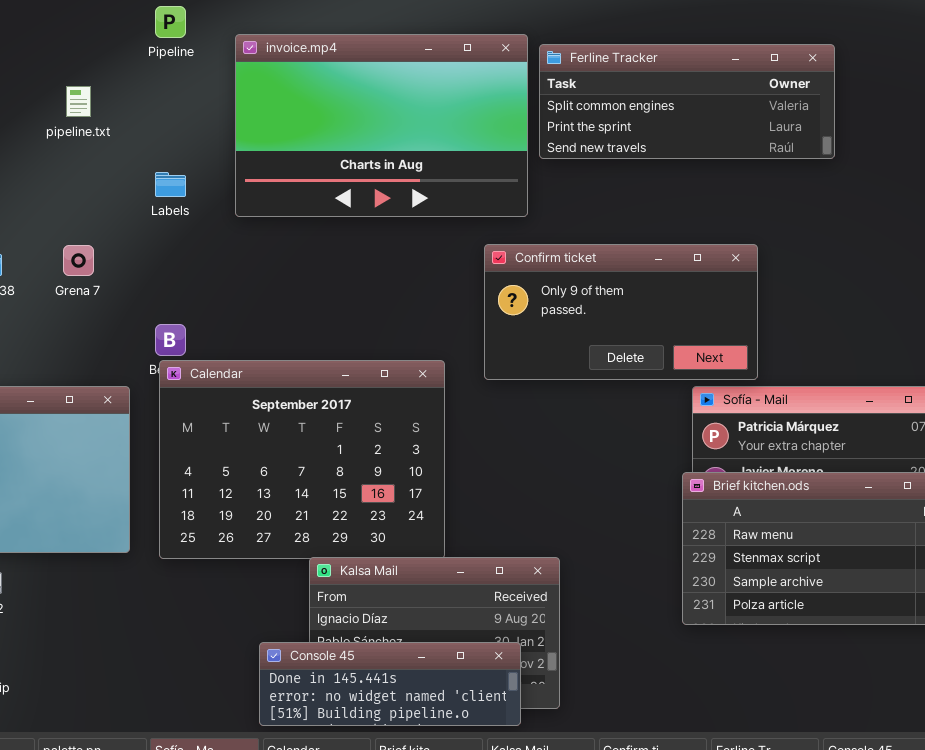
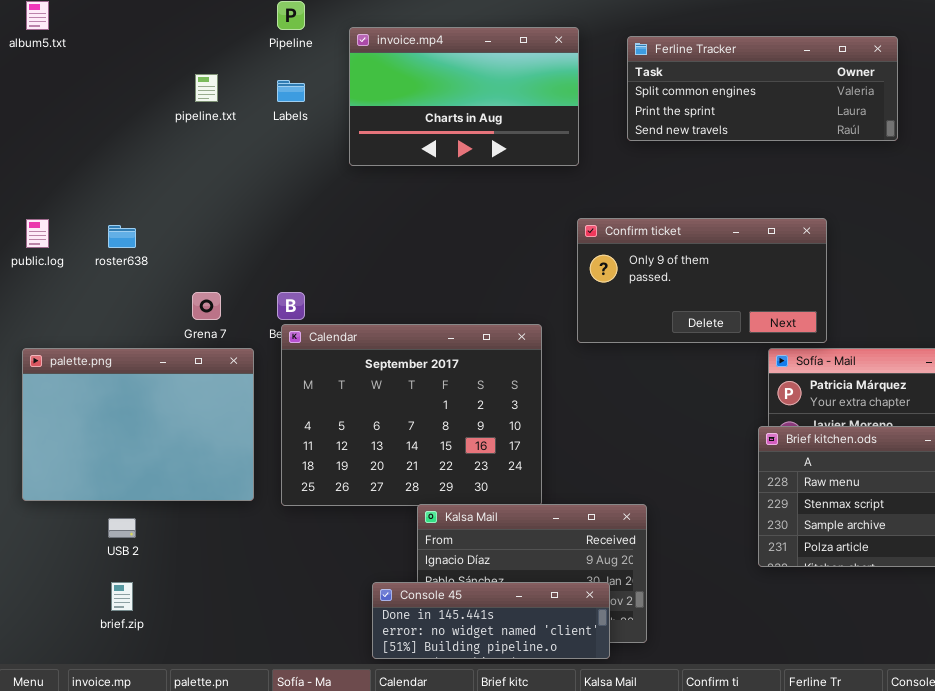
invoice.mp4: [235,34,528,217] -> [349,27,579,166], resized
Labels: [155,172,186,197] -> [277,80,305,102], moved
Grena 7: [63,245,94,276] -> [192,292,221,320], moved

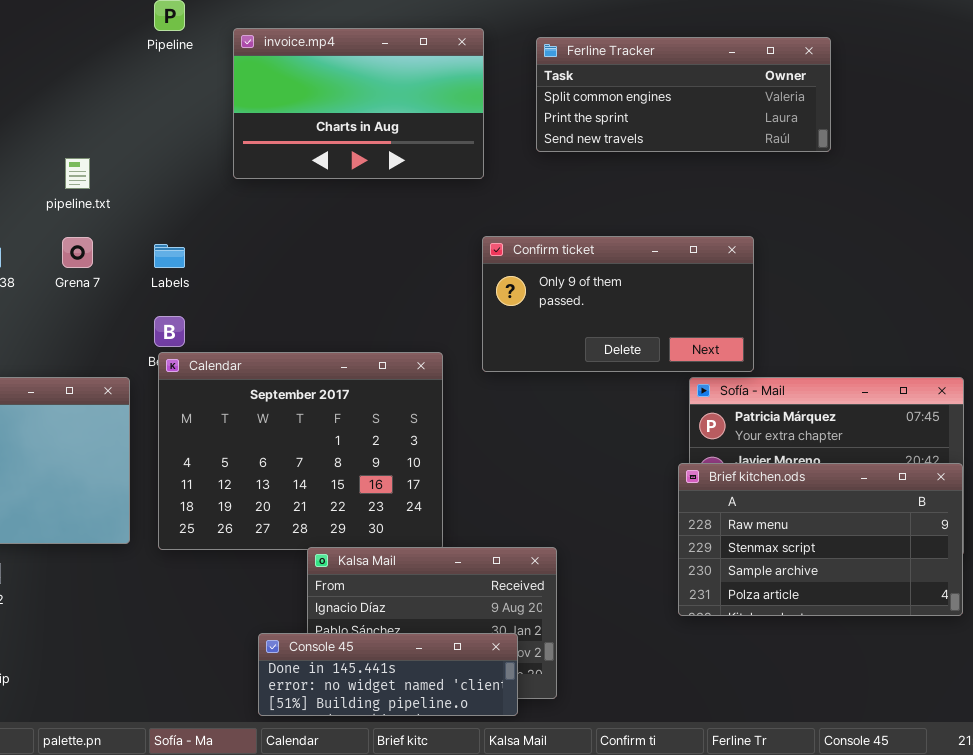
pipeline.txt: [195,74,218,102] -> [65,158,90,189], moved
Labels: [277,80,305,102] -> [154,244,185,268], moved
Grena 7: [192,292,221,320] -> [62,237,93,268], moved

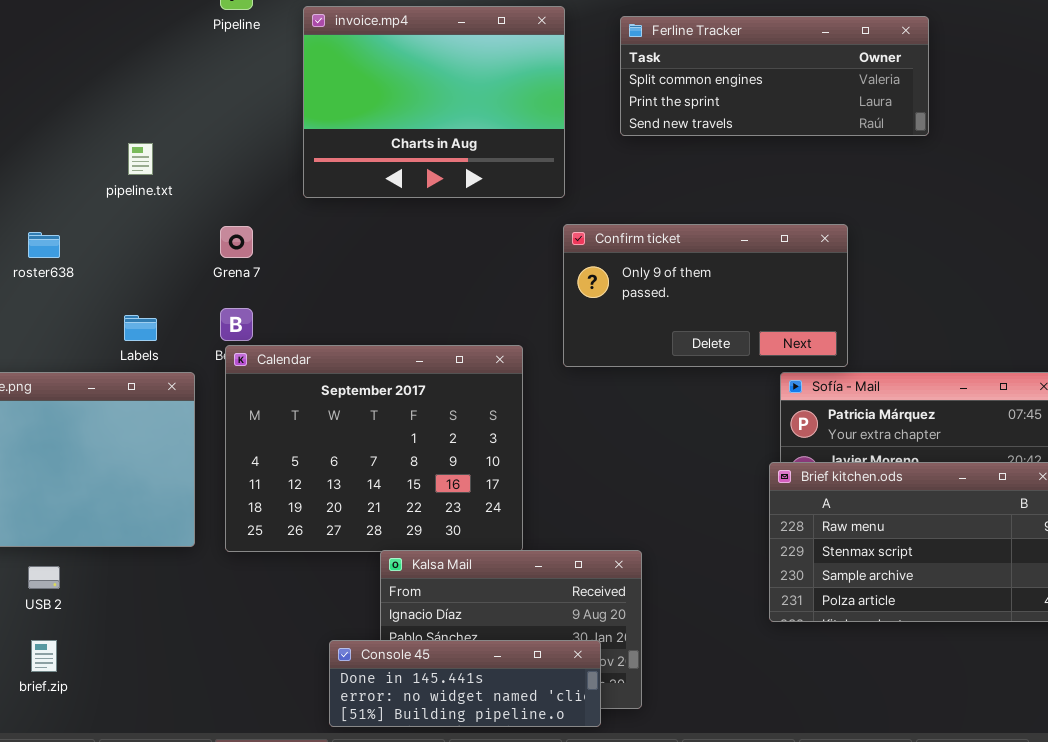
invoice.mp4: [233,28,484,179] -> [303,6,565,198], resized
Grena 7: [62,237,93,268] -> [220,226,253,258], moved
Labels: [154,244,185,268] -> [124,315,157,341], moved

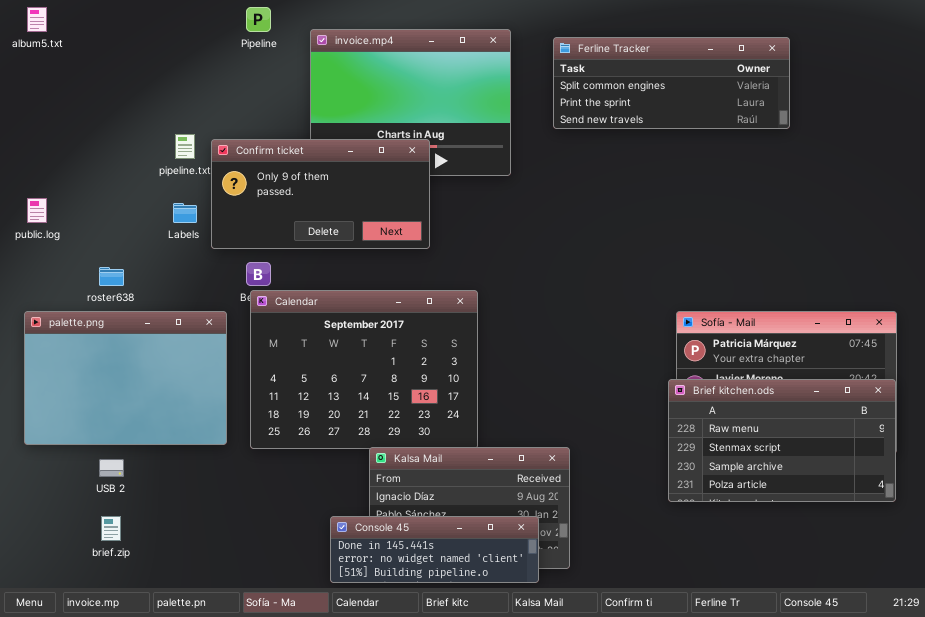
Confirm ticket: [563,224,848,367] -> [211,139,430,249], moved
roster638: [28,232,60,258] -> [99,267,124,286], moved
Labels: [124,315,157,341] -> [173,203,197,223], moved

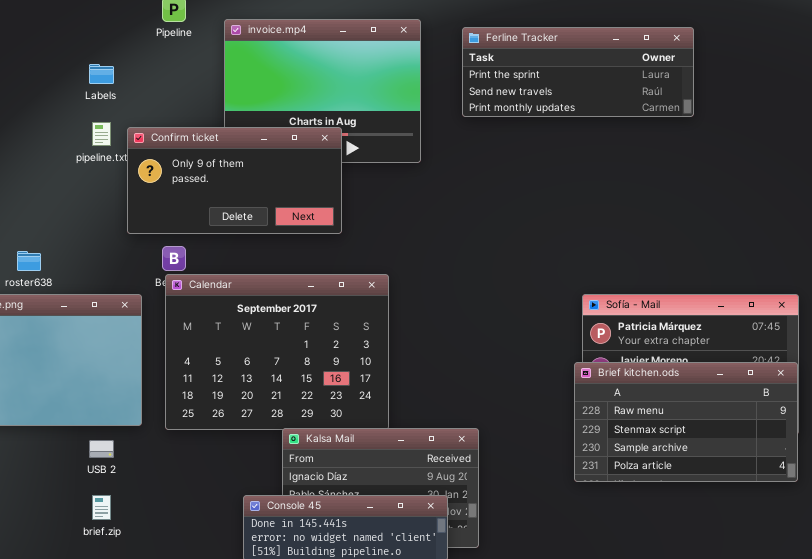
Ferline Tracker: [553,37,790,129] -> [462,27,694,117], scrolled down 1 row
Labels: [173,203,197,223] -> [89,64,114,84], moved
USB 2: [99,459,124,477] -> [89,440,114,458], moved
brief.zip: [101,516,121,541] -> [92,495,111,520], moved

